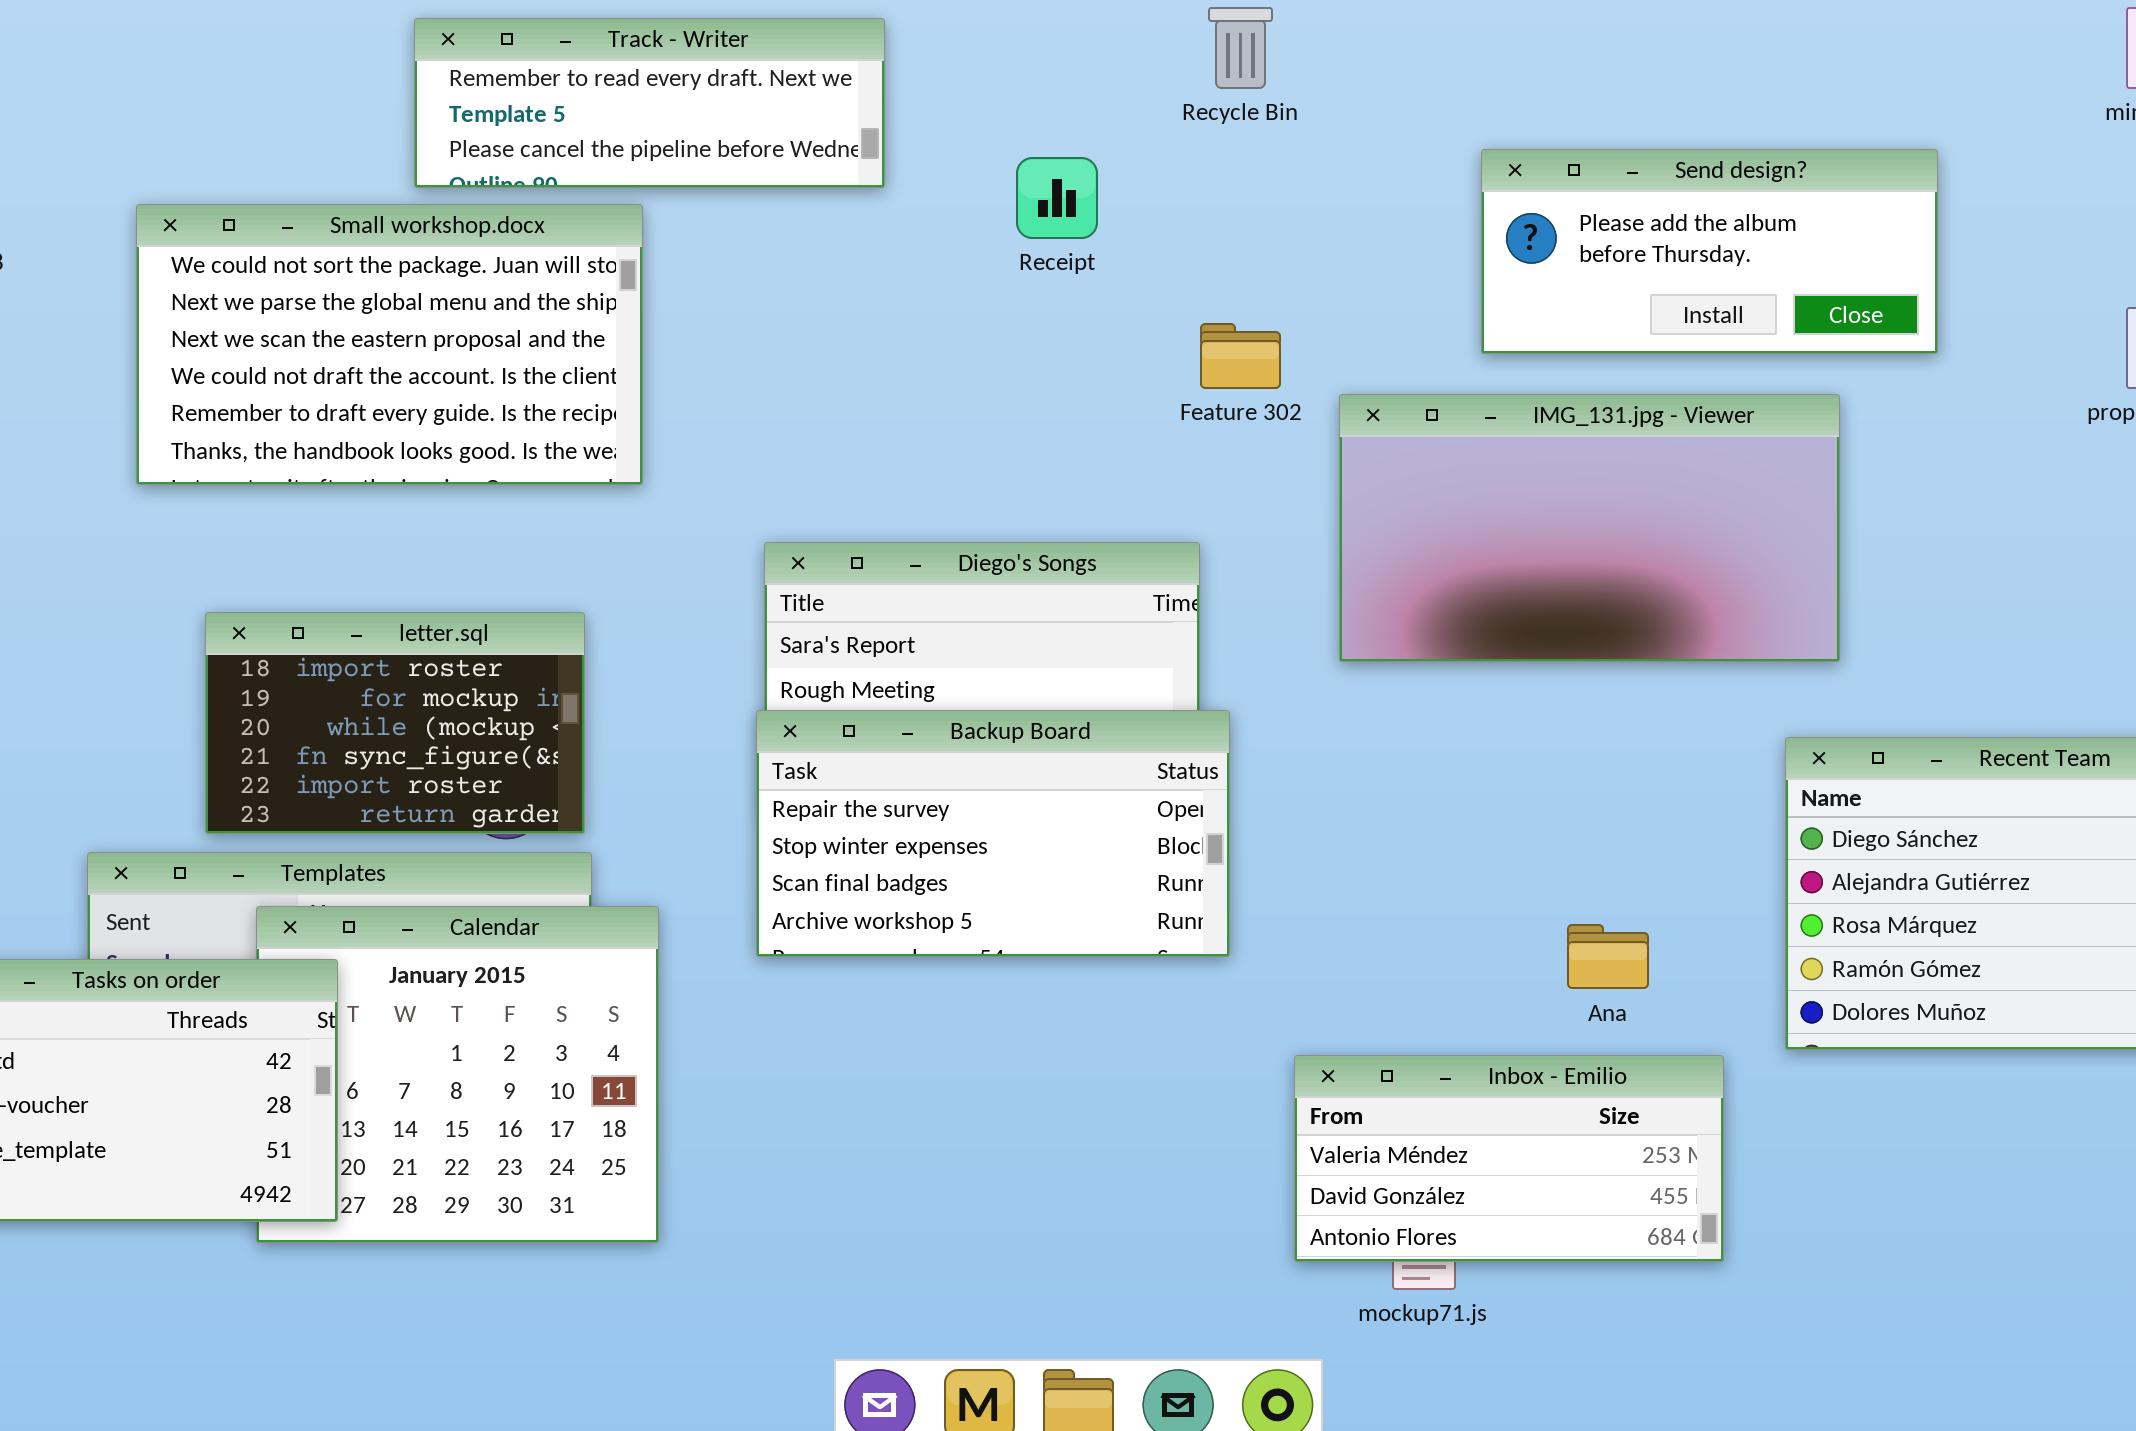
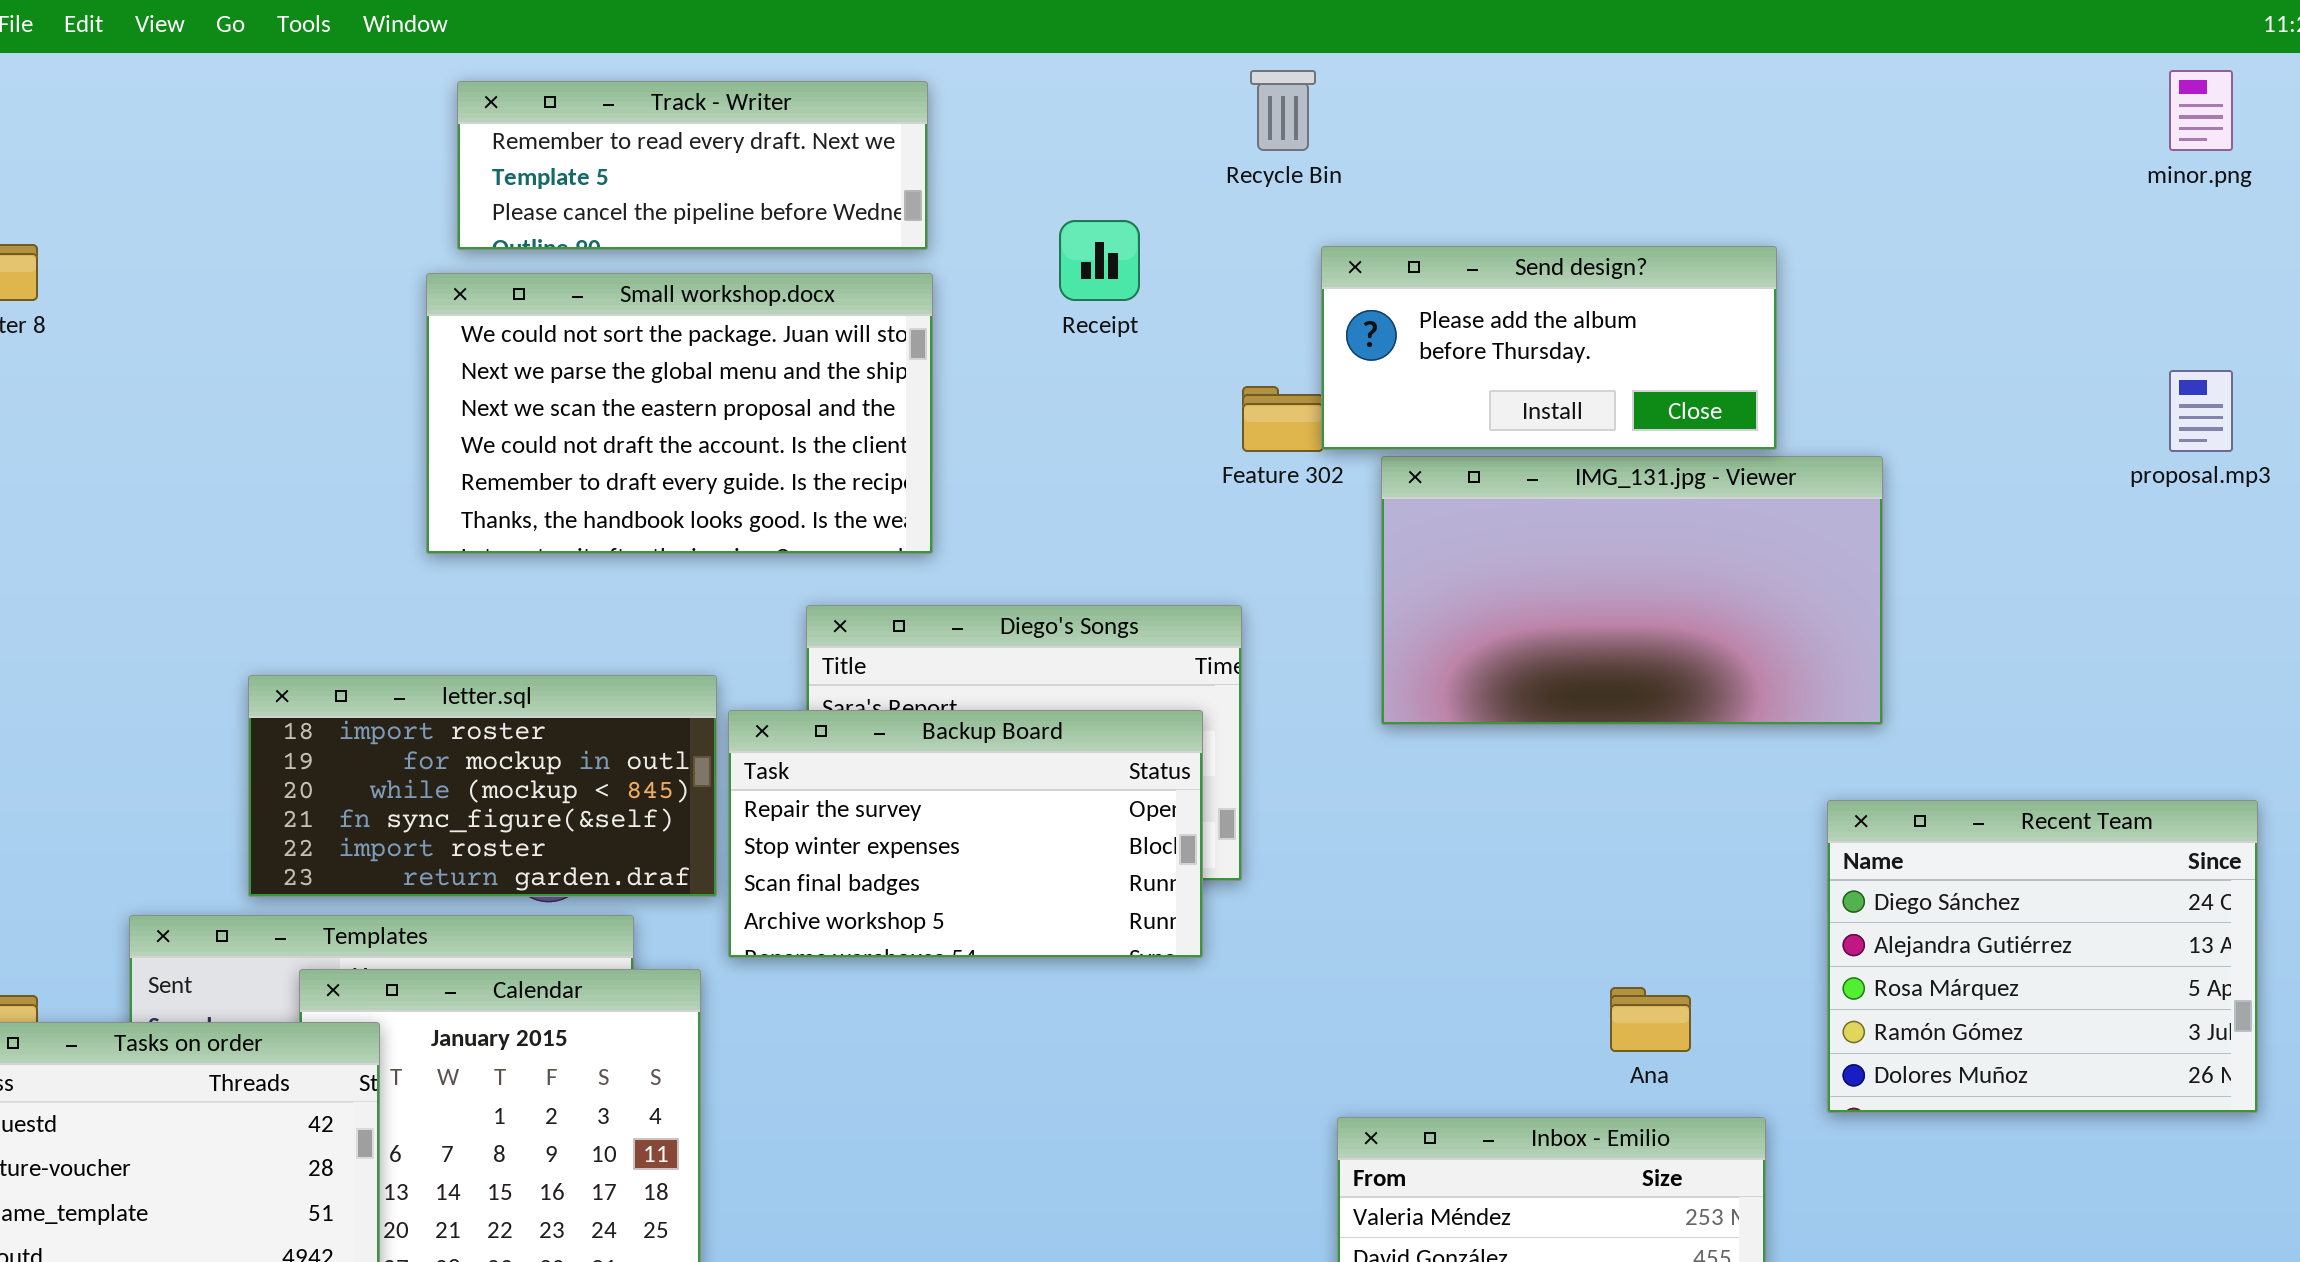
Send design?: [1481,149,1938,354] -> [1321,246,1777,450], moved
Small workshop.docx: [136,204,643,485] -> [426,273,933,554], moved
letter.sql: [205,612,585,834] -> [248,675,717,897], resized
Backup Board: [756,710,1230,957] -> [728,710,1203,958], moved

